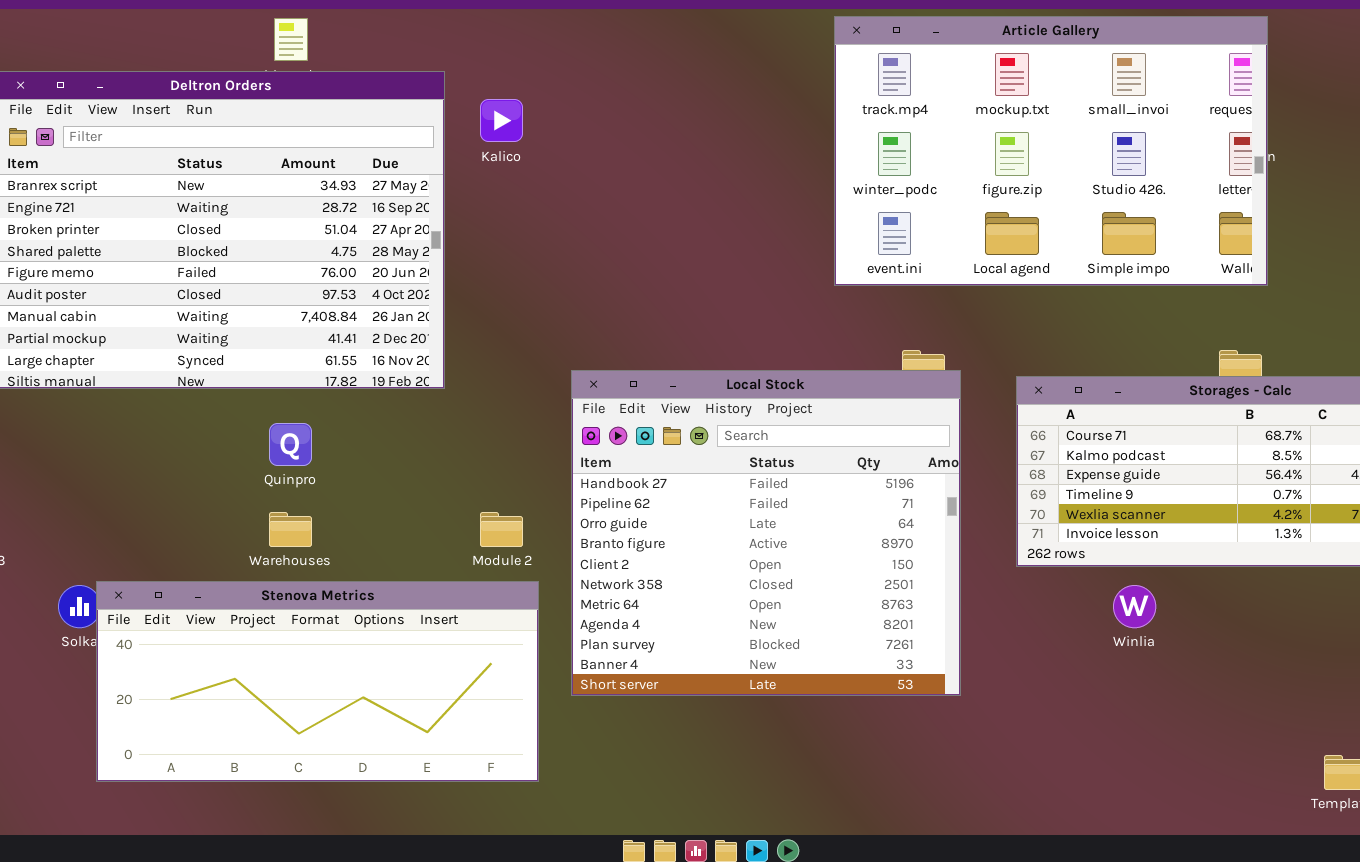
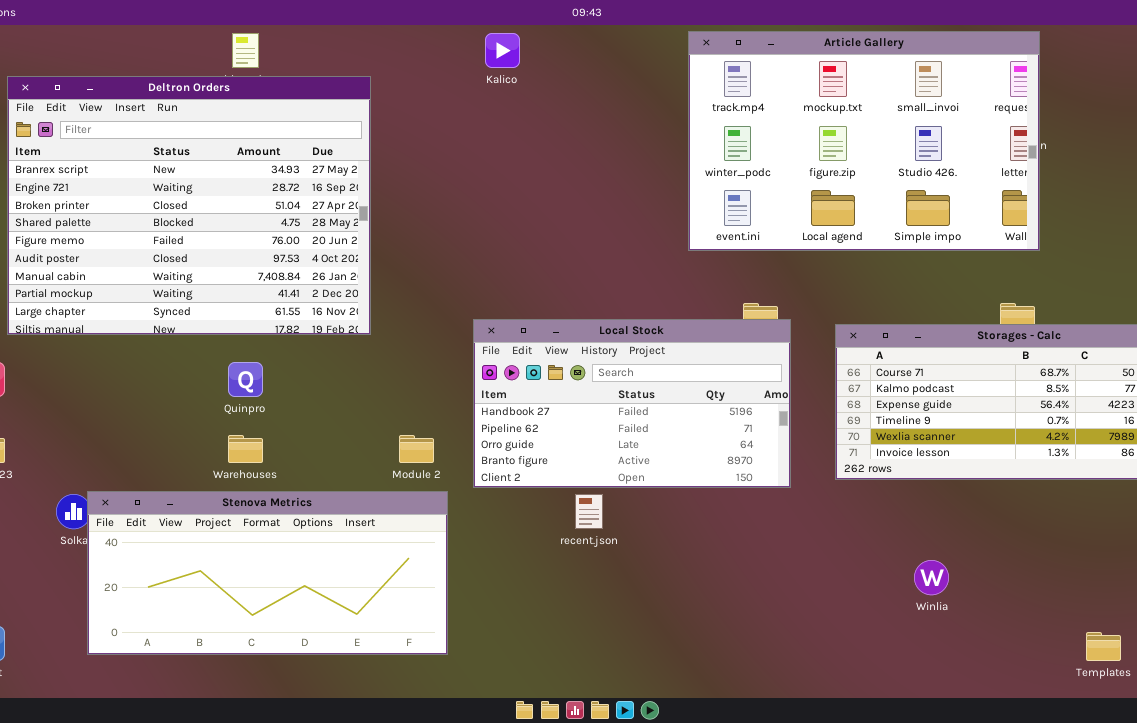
Kalico: [480,99,523,142] -> [485,33,520,68], moved
Local Stock: [571,370,961,696] -> [473,319,791,488], resized
Winlia: [1113,585,1156,628] -> [914,560,949,595], moved

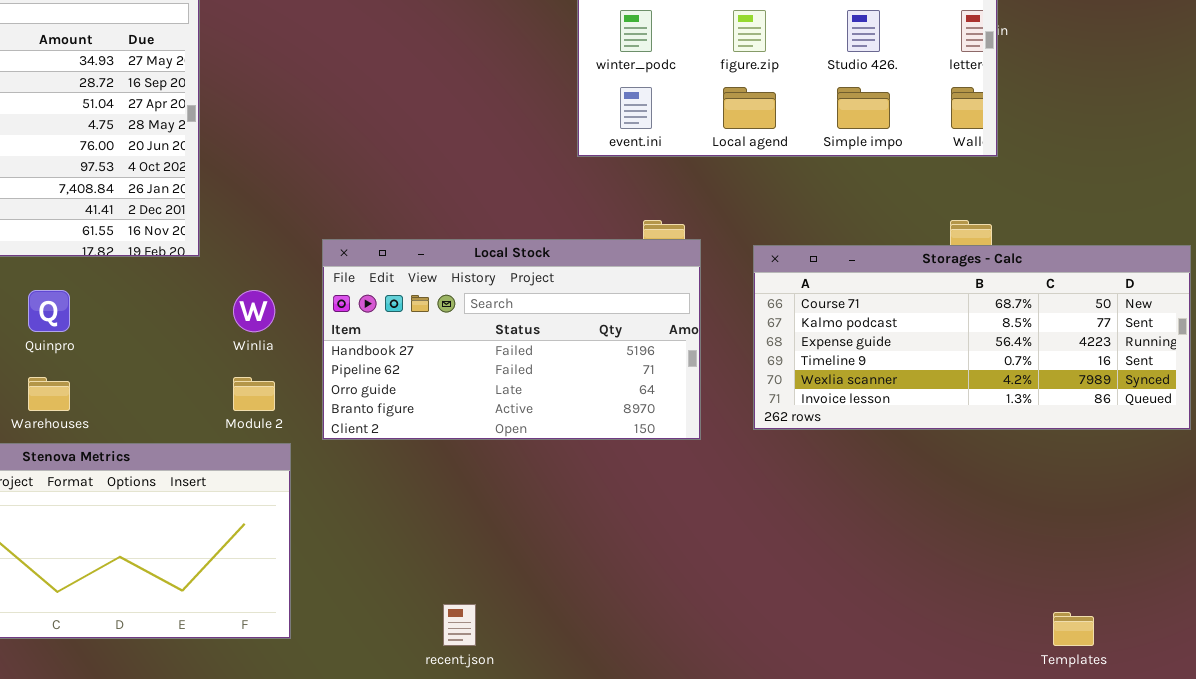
recent.json: [575,494,603,529] -> [443,604,476,646], moved
Winlia: [914,560,949,595] -> [233,290,275,332], moved

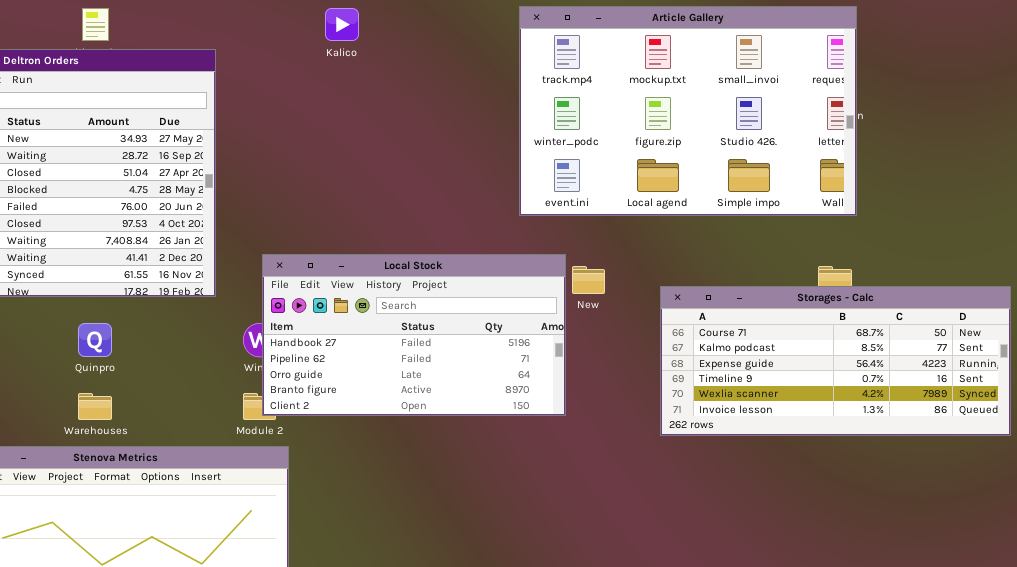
Local Stock: [322,239,701,440] -> [262,254,566,416], moved

